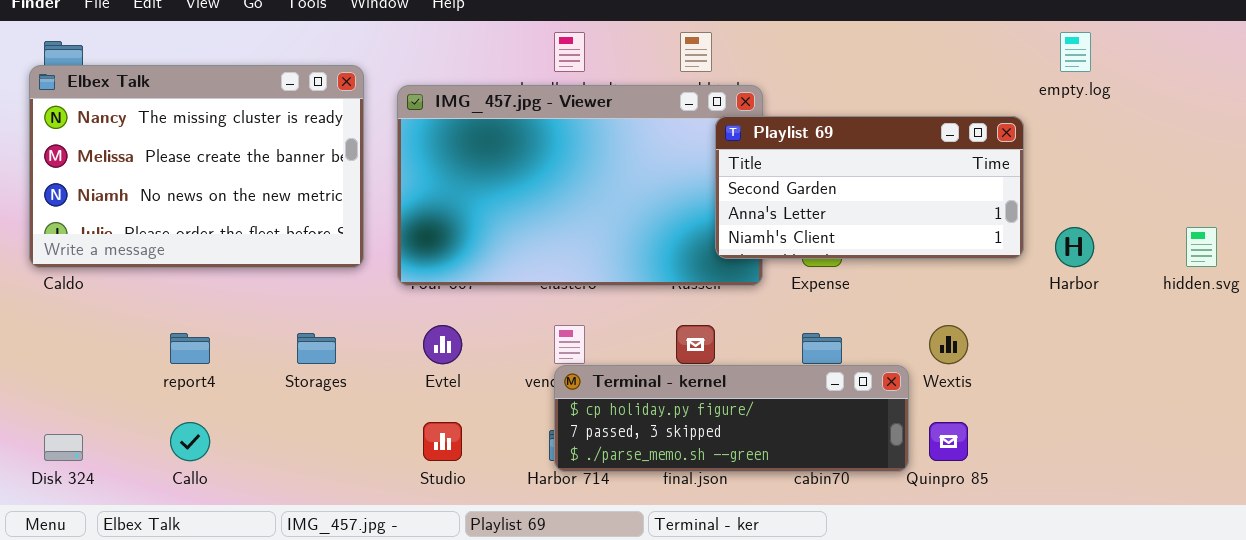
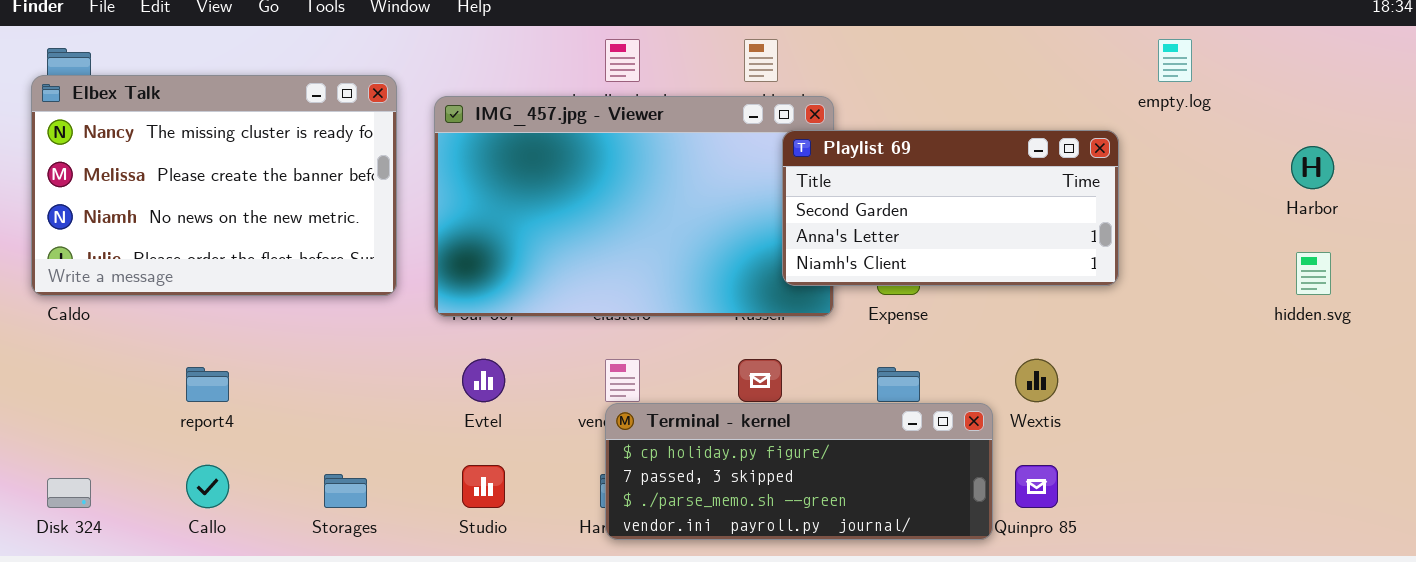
Harbor: [1055,227,1094,267] -> [1291,146,1334,189], moved
Storages: [297,333,336,364] -> [324,474,367,508], moved
Terminal - kernel: [554,365,909,472] -> [605,403,993,540], resized

